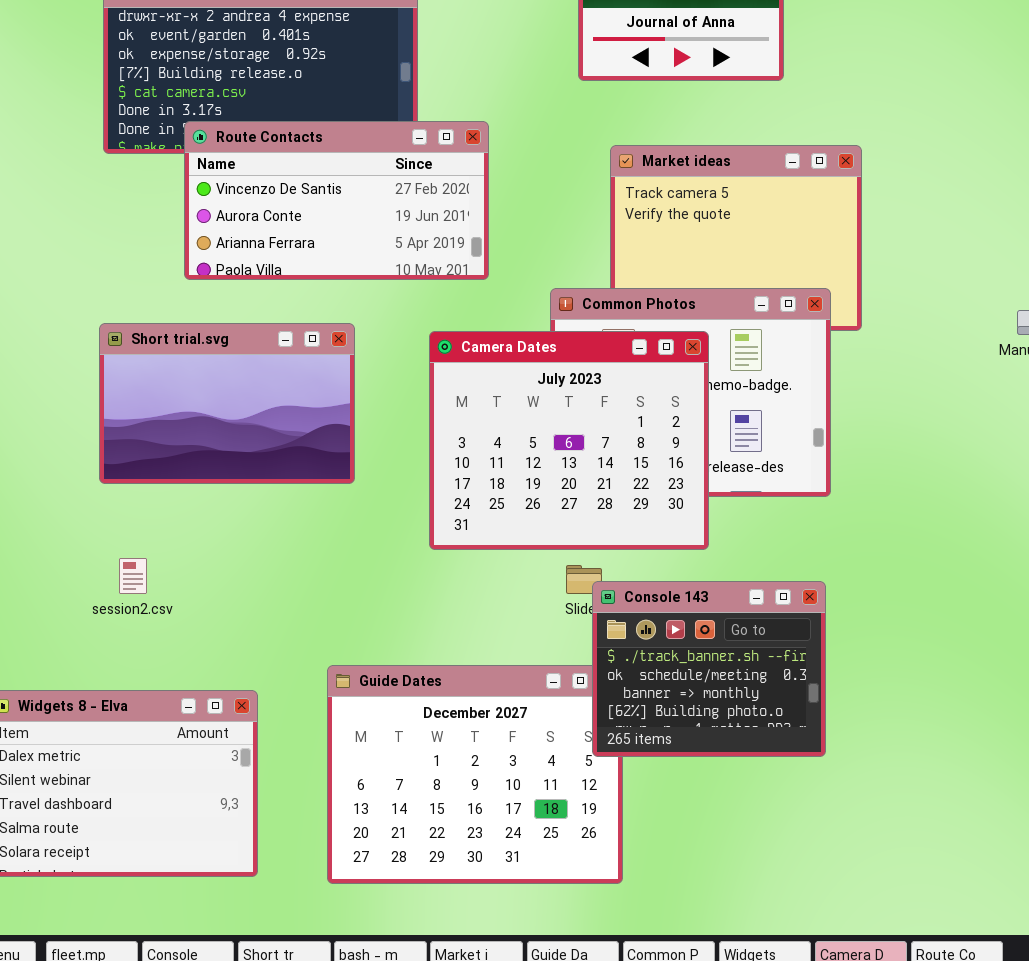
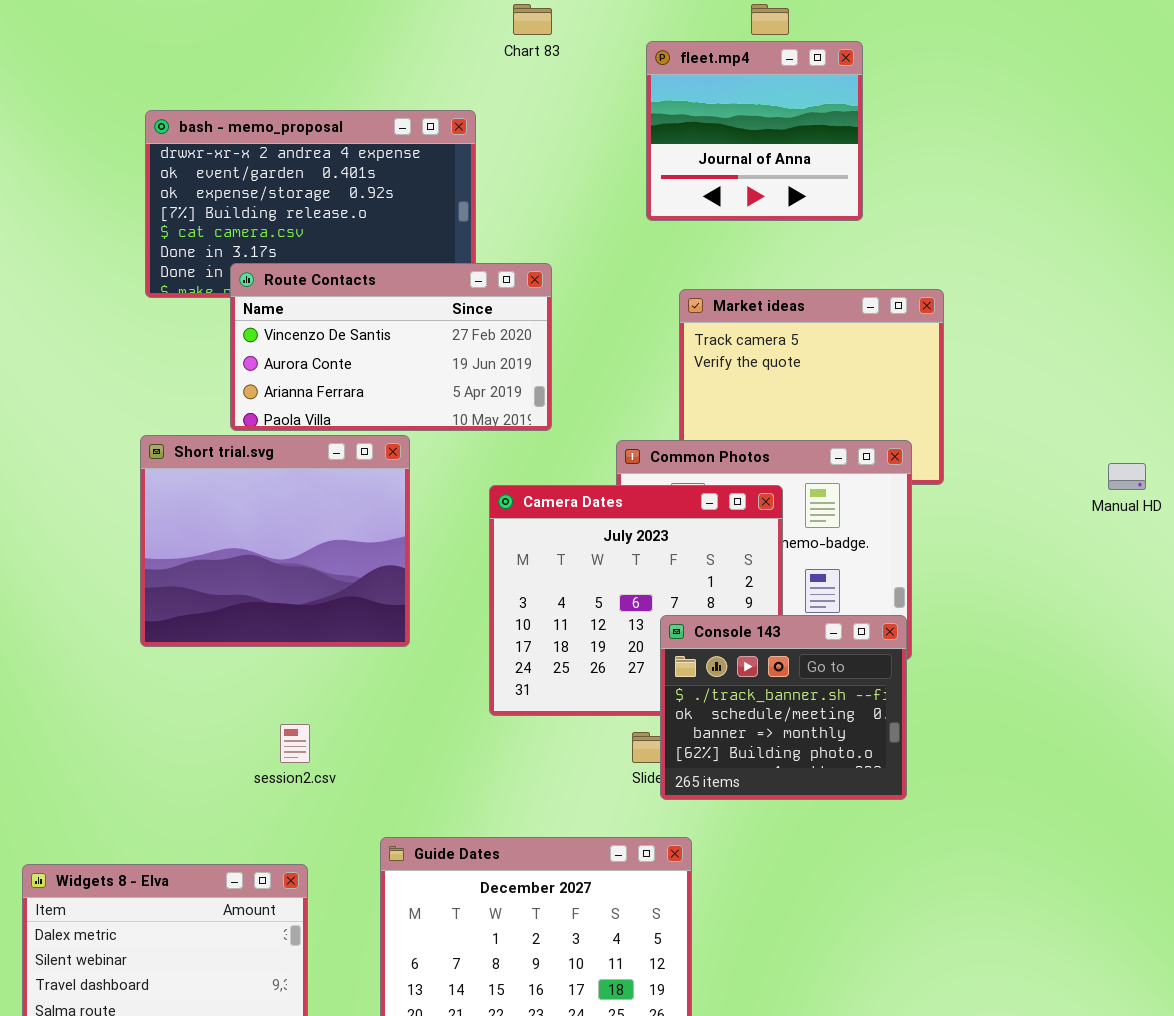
Short trial.svg: [99,323,355,484] -> [140,435,410,647], resized
session2.csv: [119,558,147,594] -> [280,724,310,763], moved
Console 143: [592,581,826,757] -> [660,615,907,800], moved

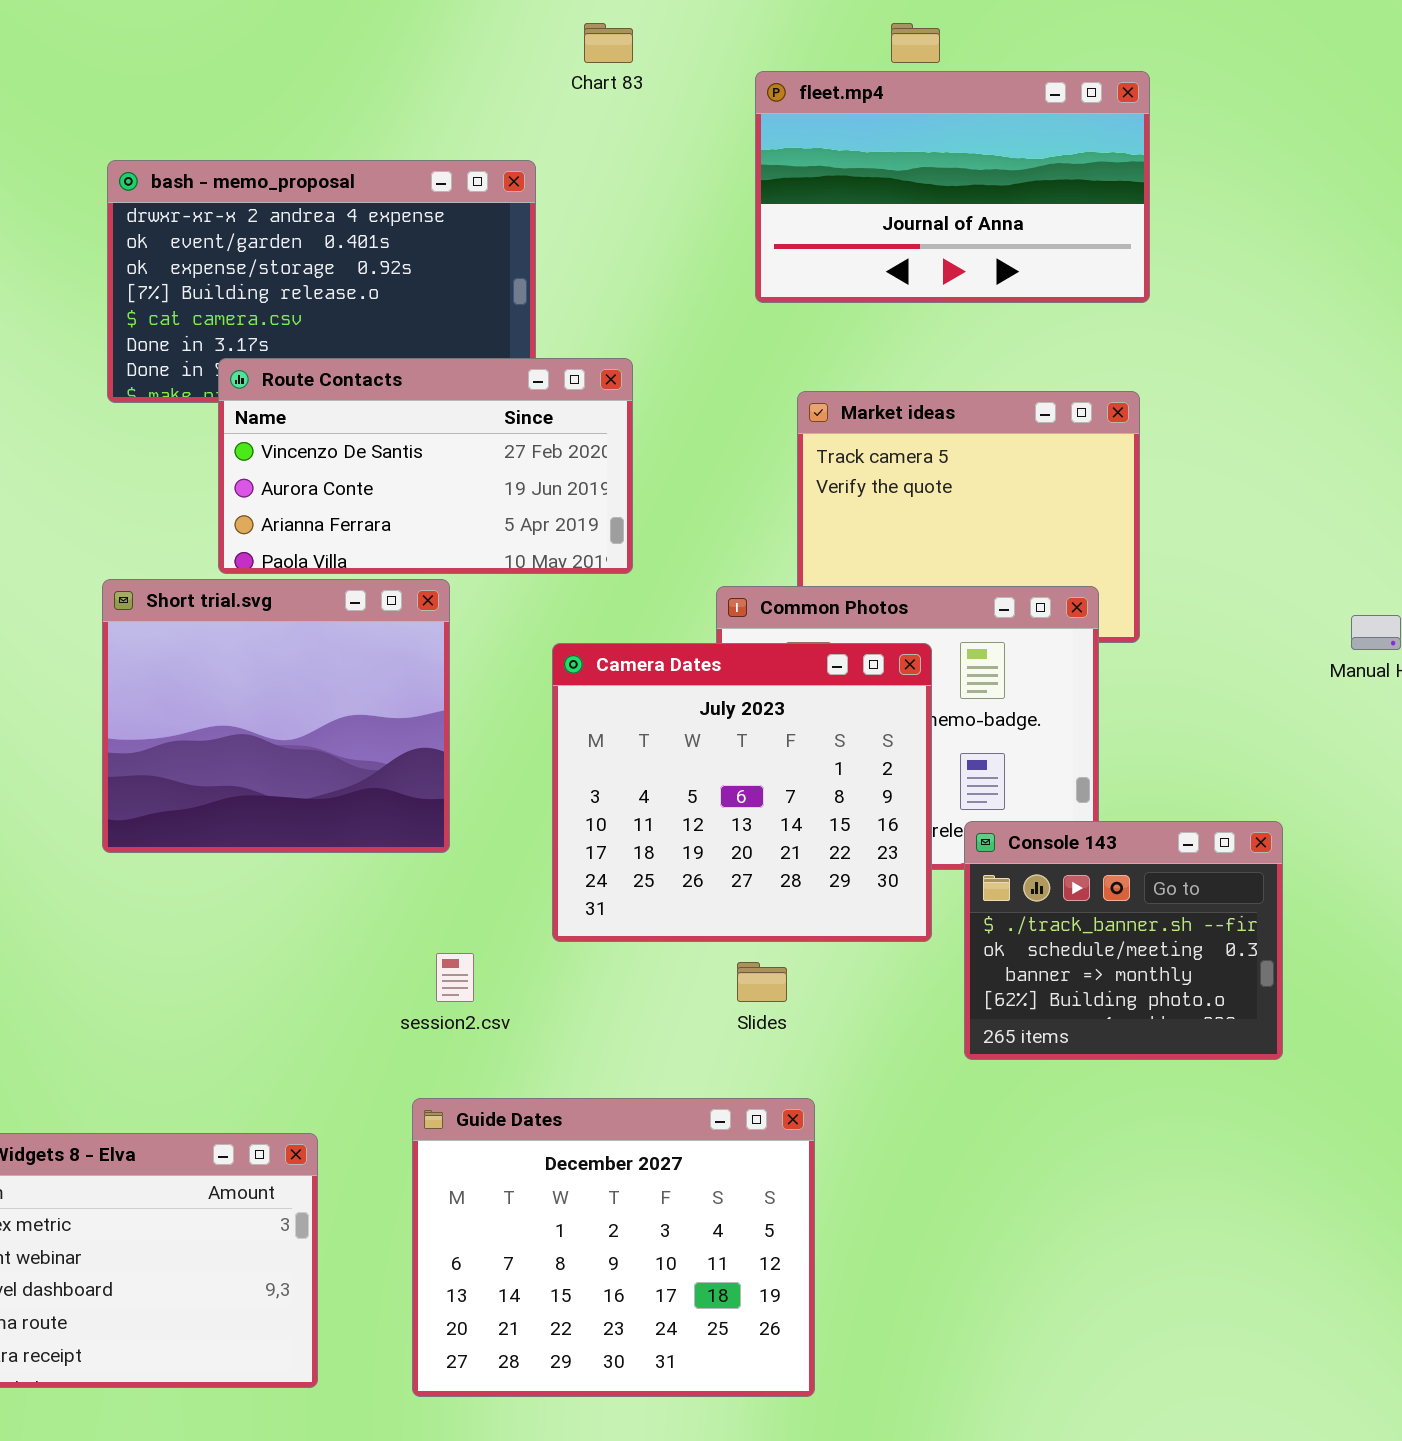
fleet.mp4: [646,41,863,221] -> [755,71,1150,303], resized
Console 143: [660,615,907,800] -> [964,821,1283,1060], moved
session2.csv: [280,724,310,763] -> [436,953,474,1002], moved

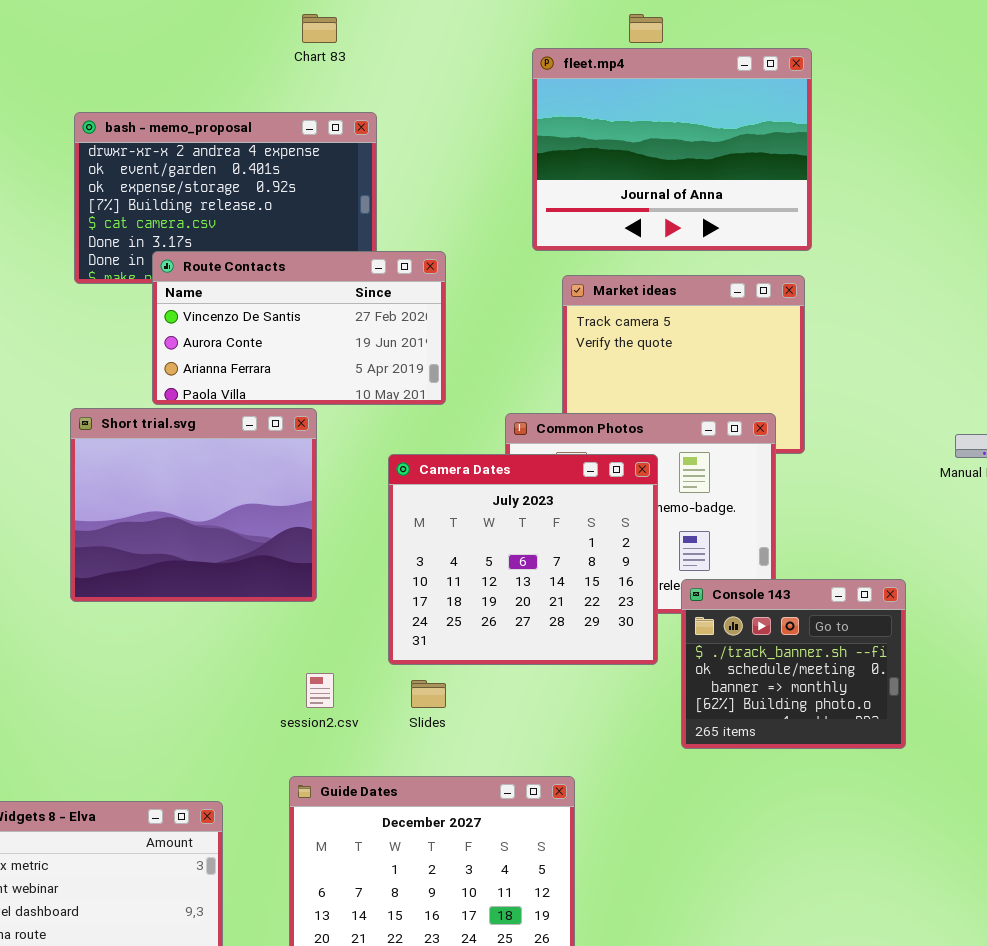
Chart 83: [584,23,633,63] -> [302,14,337,43], moved
fleet.mp4: [755,71,1150,303] -> [532,48,812,251], resized
Slides: [737,962,787,1002] -> [411,680,446,708], moved

